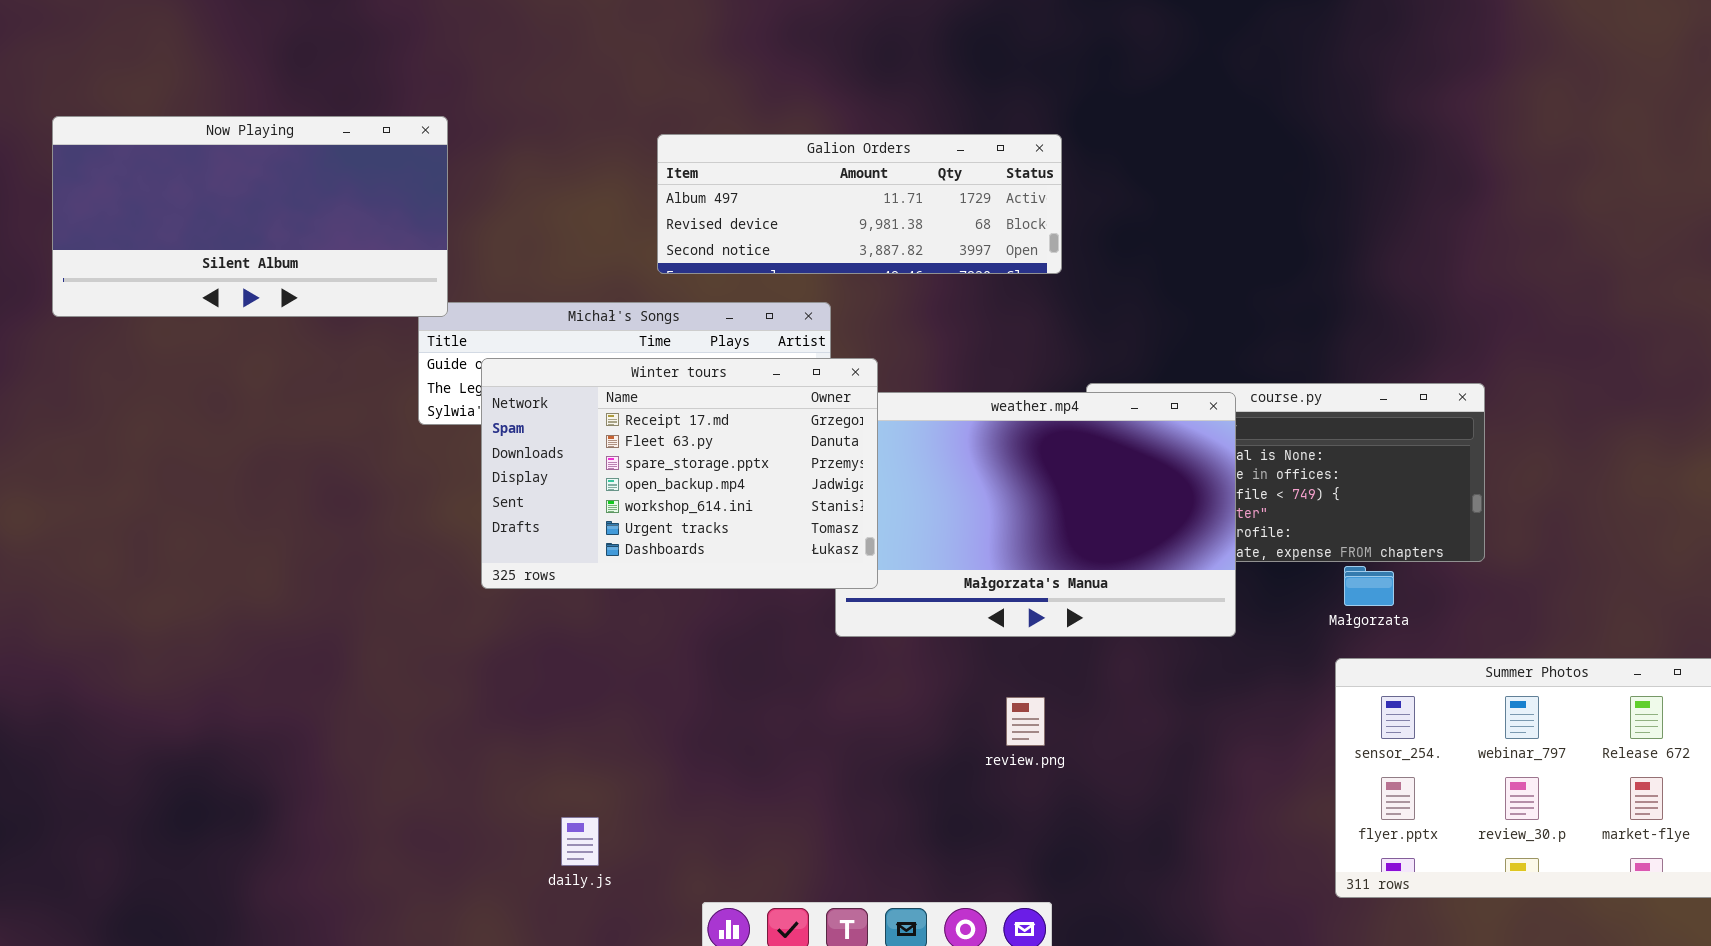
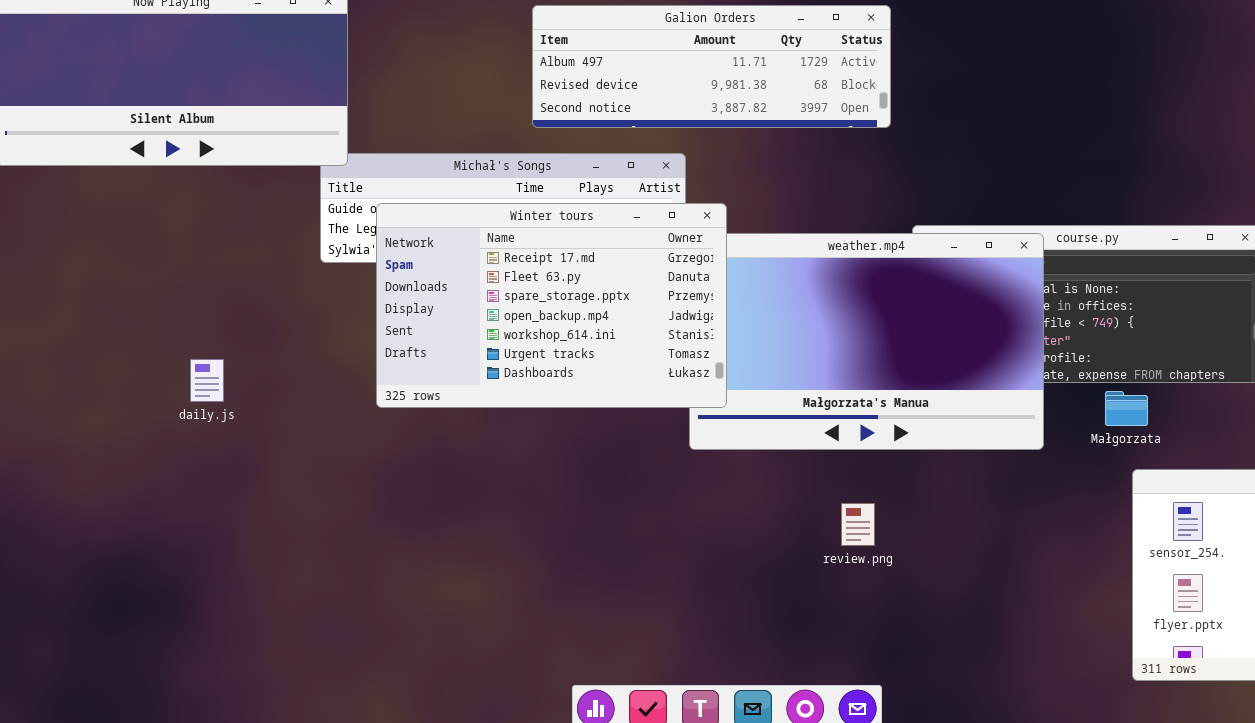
Małgorzata: [1344,566,1394,606] -> [1105,391,1148,426], moved
daily.js: [561,817,599,866] -> [190,359,224,402], moved

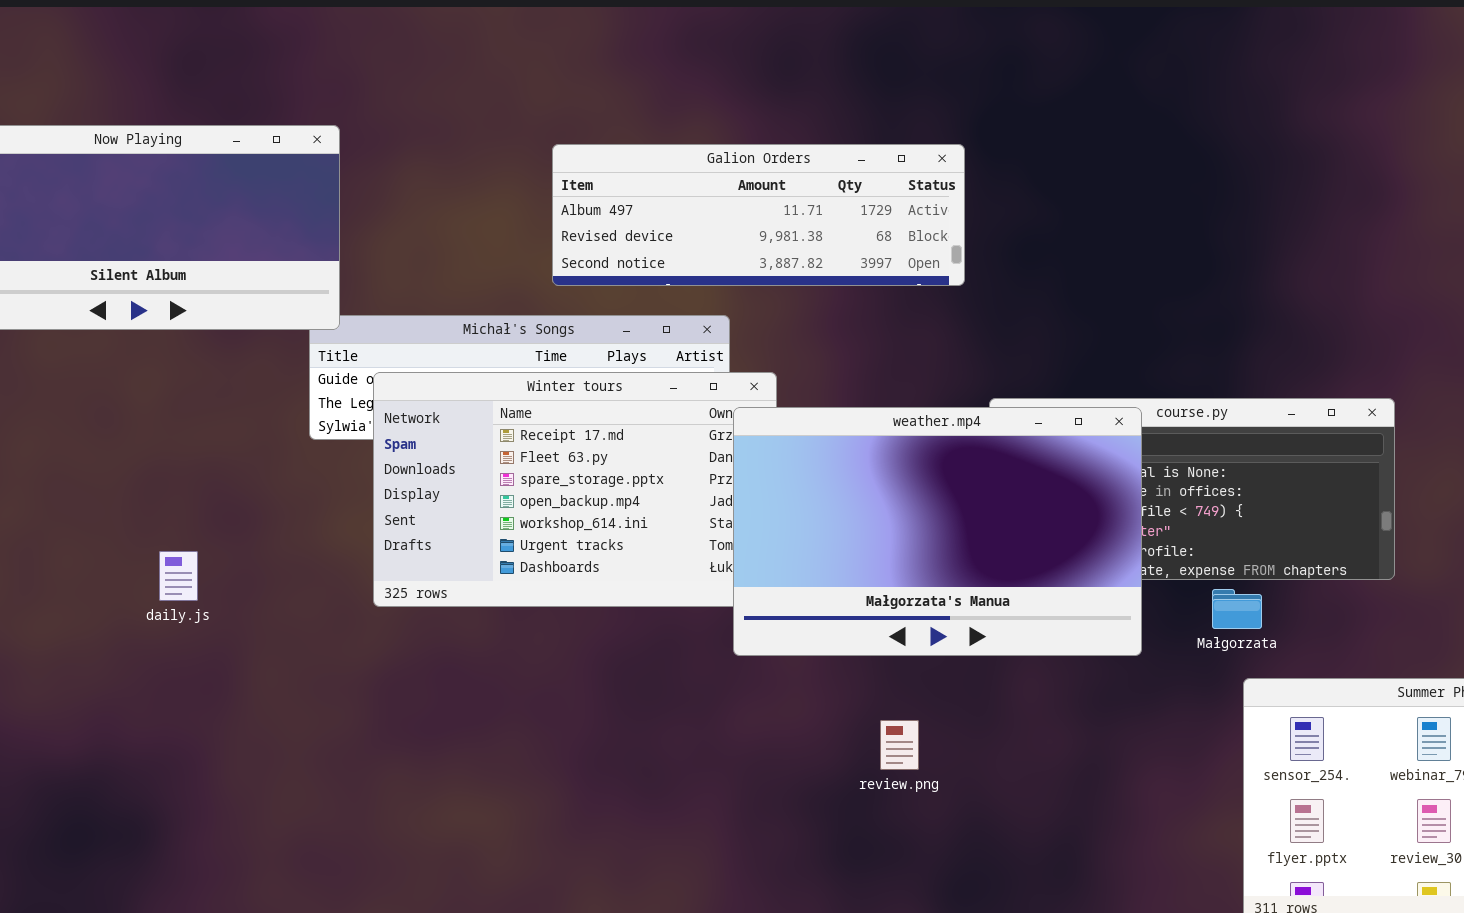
weather.mp4: [689,233,1044,450] -> [733,407,1142,656], raised
review.png: [841,503,875,546] -> [880,720,919,770], moved

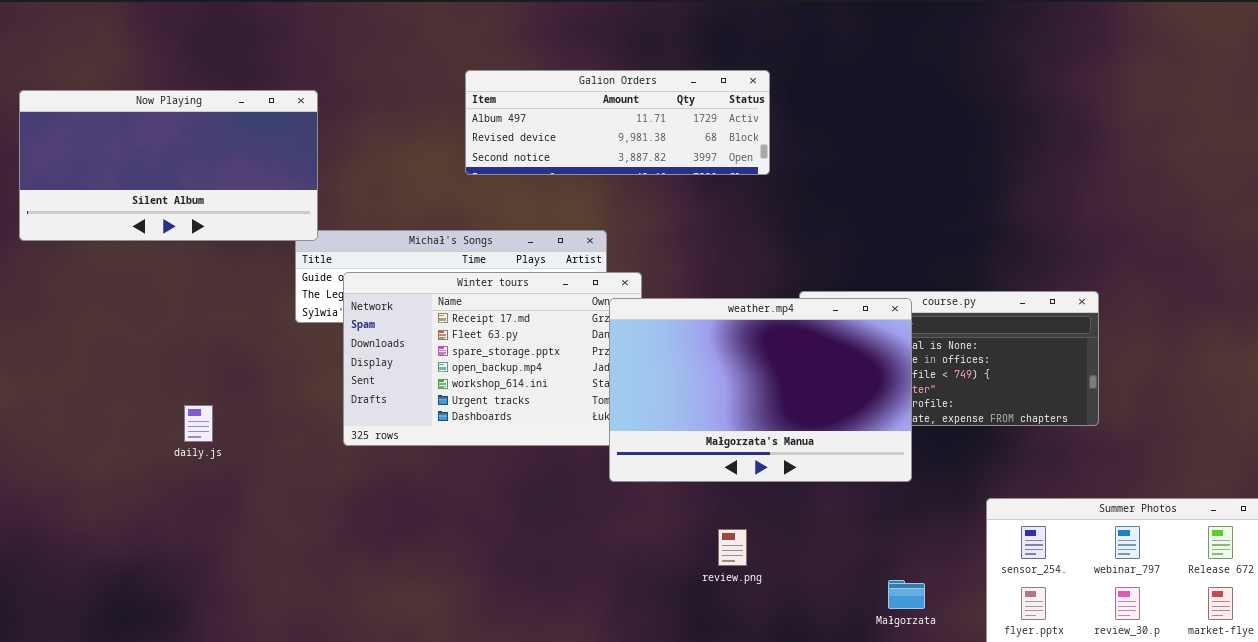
Galion Orders: [552,144,965,286] -> [465,70,770,175], moved
Małgorzata: [1212,589,1262,629] -> [888,580,925,609], moved

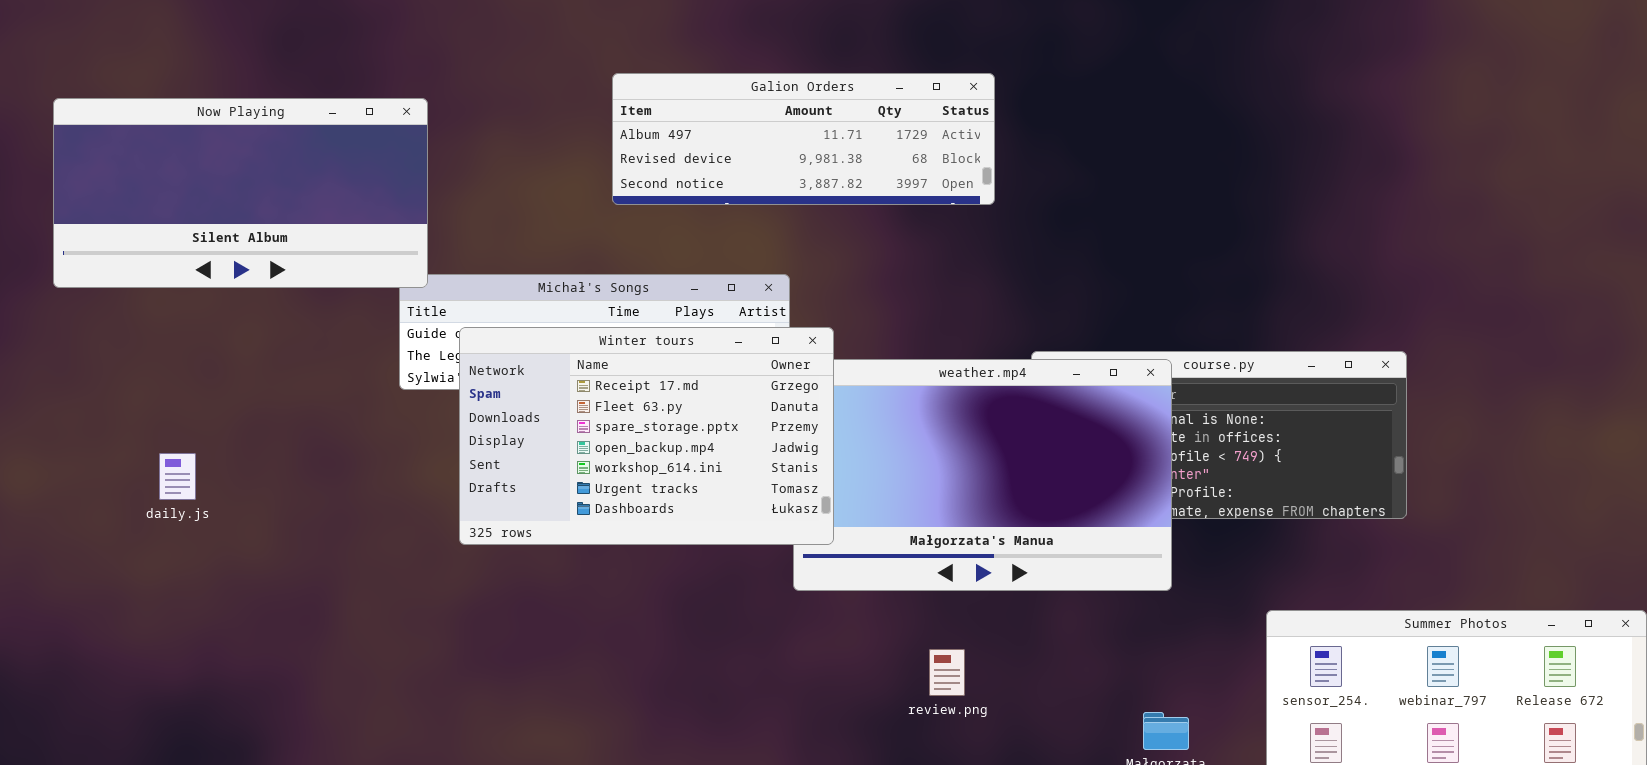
Winter tours: [343,272,642,446] -> [459,327,834,545], raised
daily.js: [184,405,213,442] -> [159,453,196,500], moved

